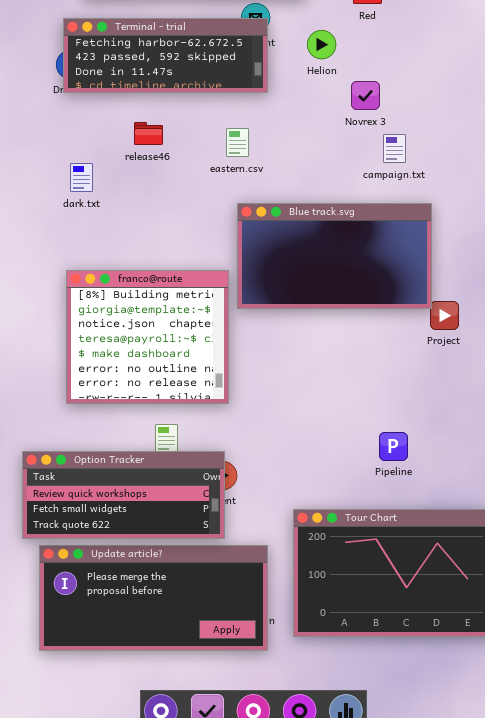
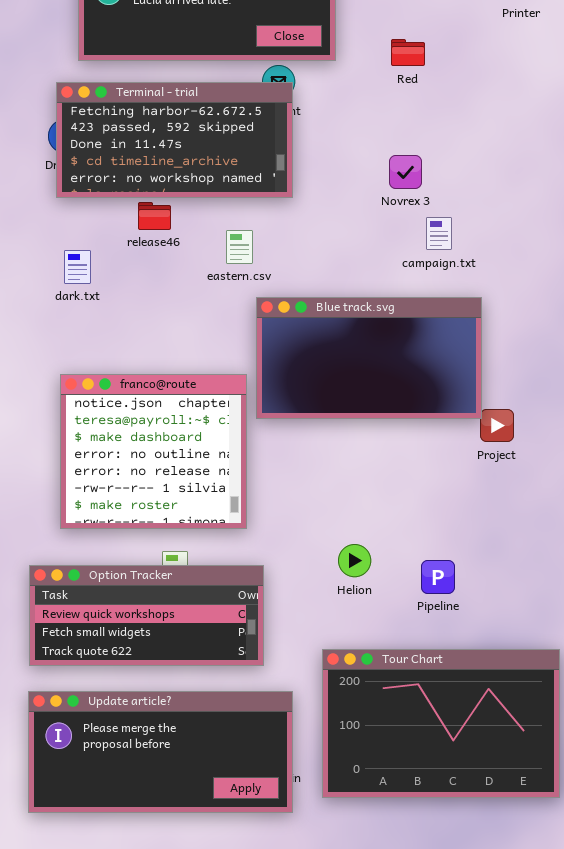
Terminal - trial: [63,18,268,93] -> [56,82,293,198], resized
Helion: [307,30,336,59] -> [338,544,371,577], moved
eastern.csv: [226,128,249,157] -> [226,230,253,264], moved
franco@route: [66,270,229,404] -> [60,374,247,529], scrolled down 2 rows
Option Tracker: [22,451,225,539] -> [29,565,264,666], moved

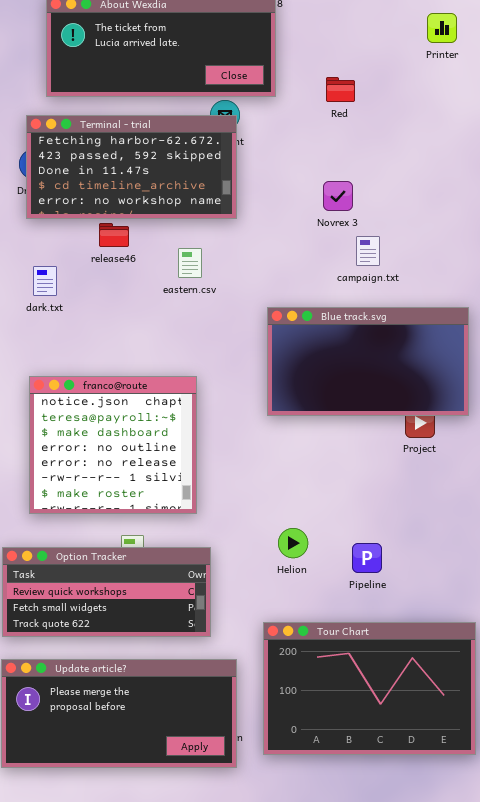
Blue track.svg: [256,297,482,419] -> [267,307,469,416], moved

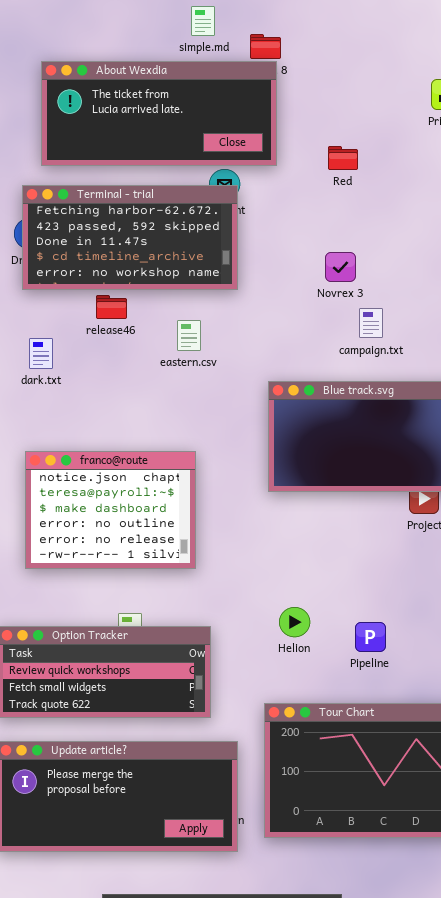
franco@route: [29,376,197,514] -> [25,451,196,569], resized

